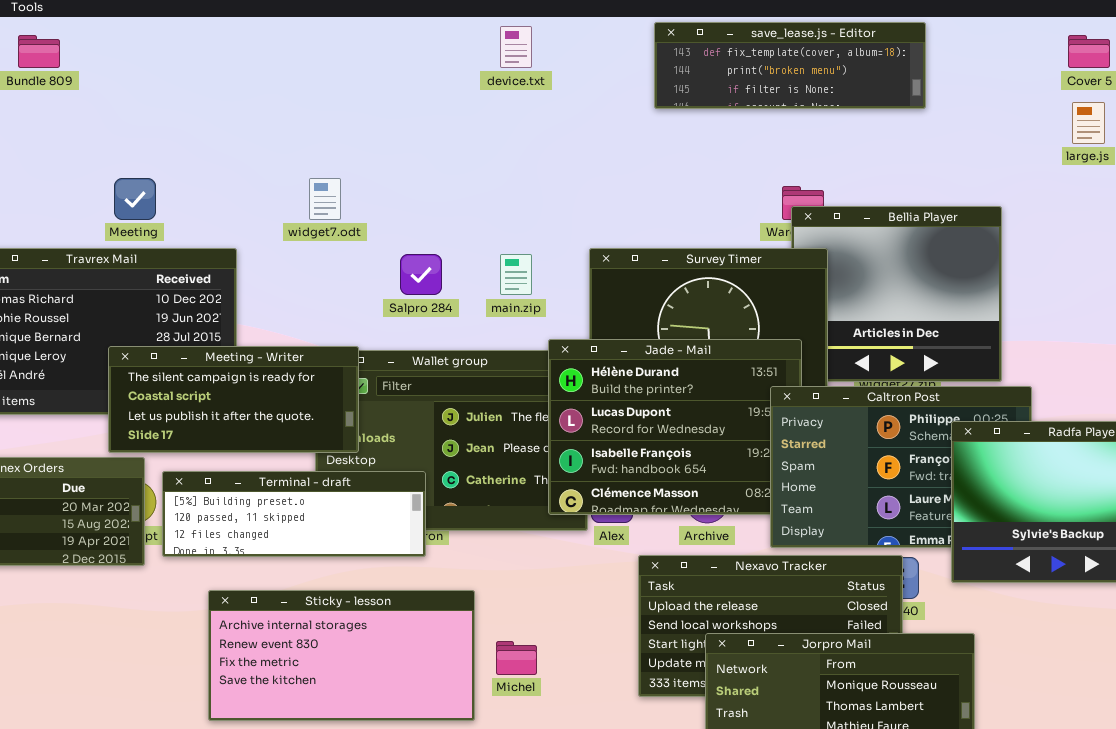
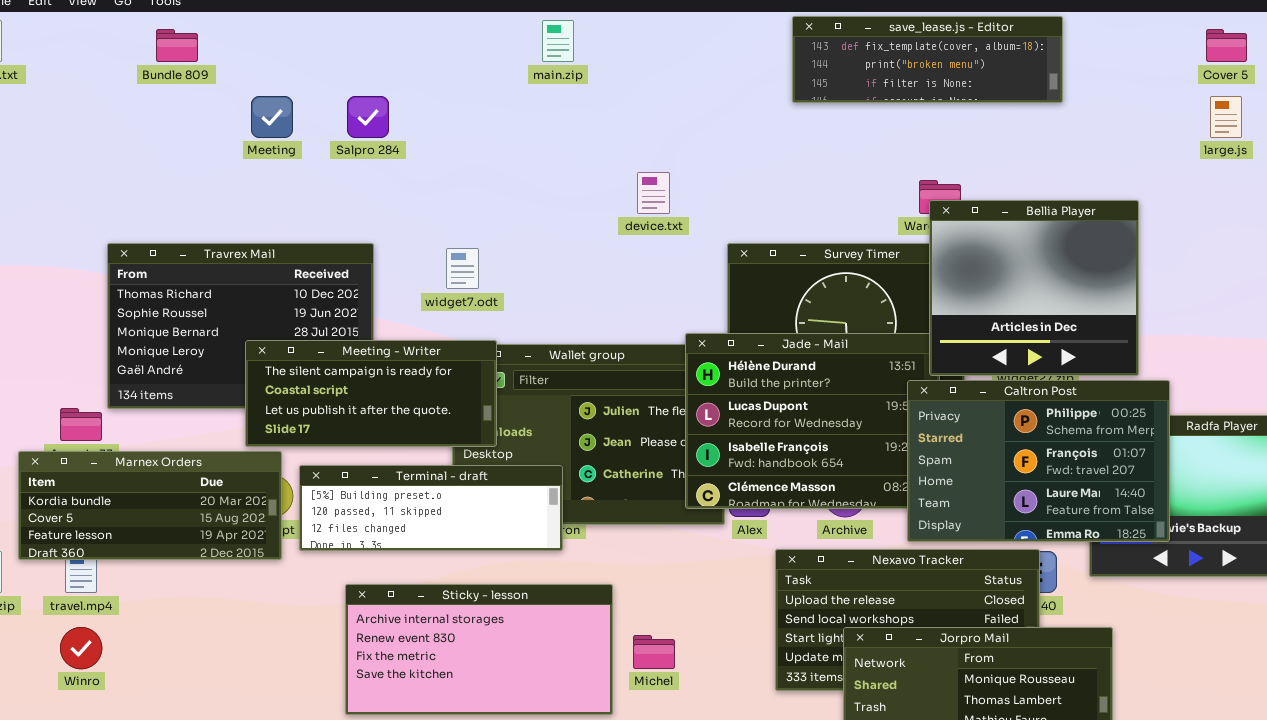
device.txt: [500,26,532,68] -> [637,172,670,214], moved
Meeting: [114,178,156,220] -> [251,96,293,138], moved
widget7.odt: [309,178,341,220] -> [446,248,479,289], moved
Bellia Player: [791,206,1002,382] -> [929,200,1139,376], raised
Salpro 284: [400,254,442,295] -> [347,96,389,138], moved
main.zip: [500,254,532,295] -> [542,20,574,62], moved
Caltron Post: [770,386,1032,548] -> [907,380,1170,542], raised

